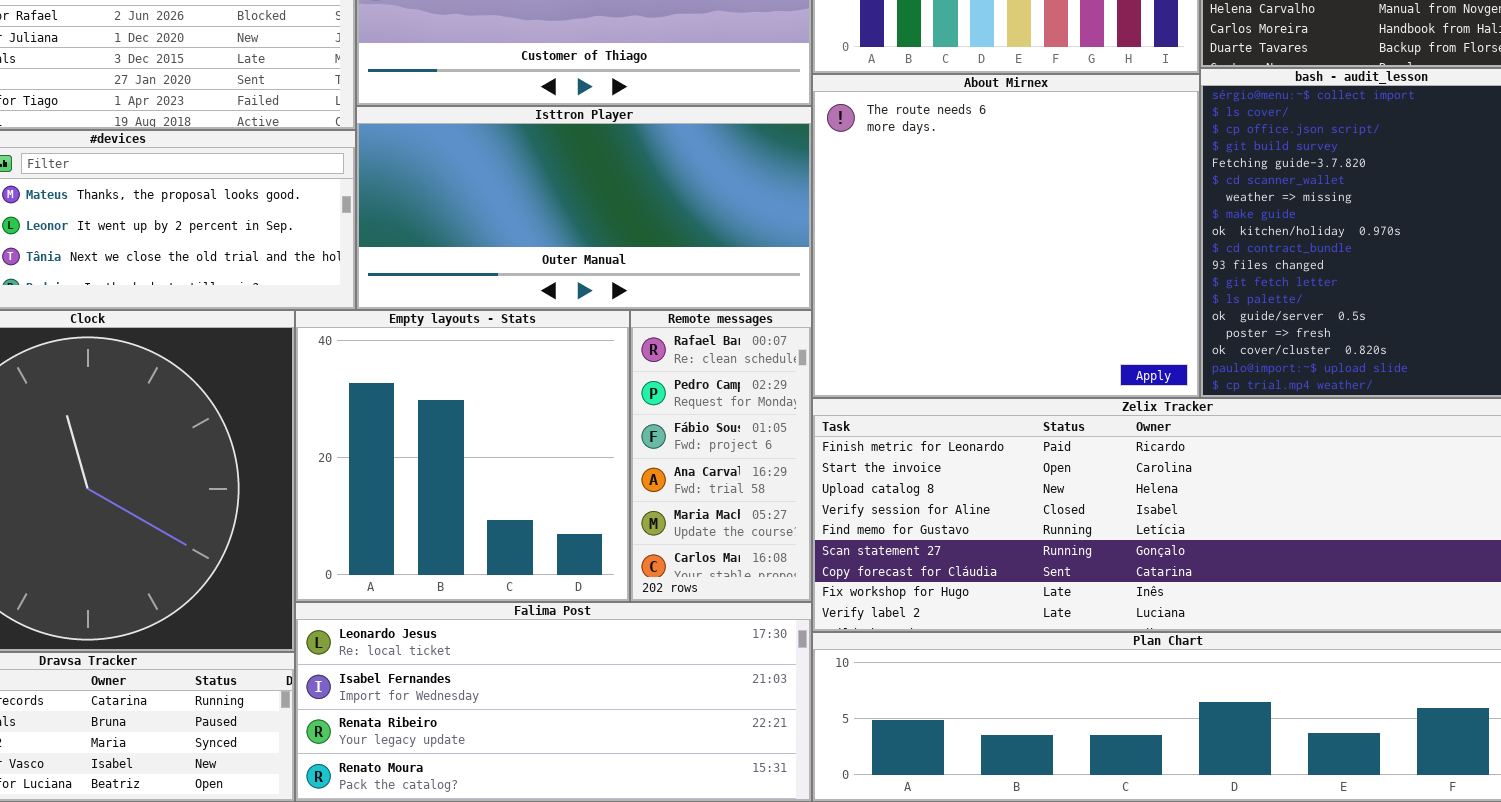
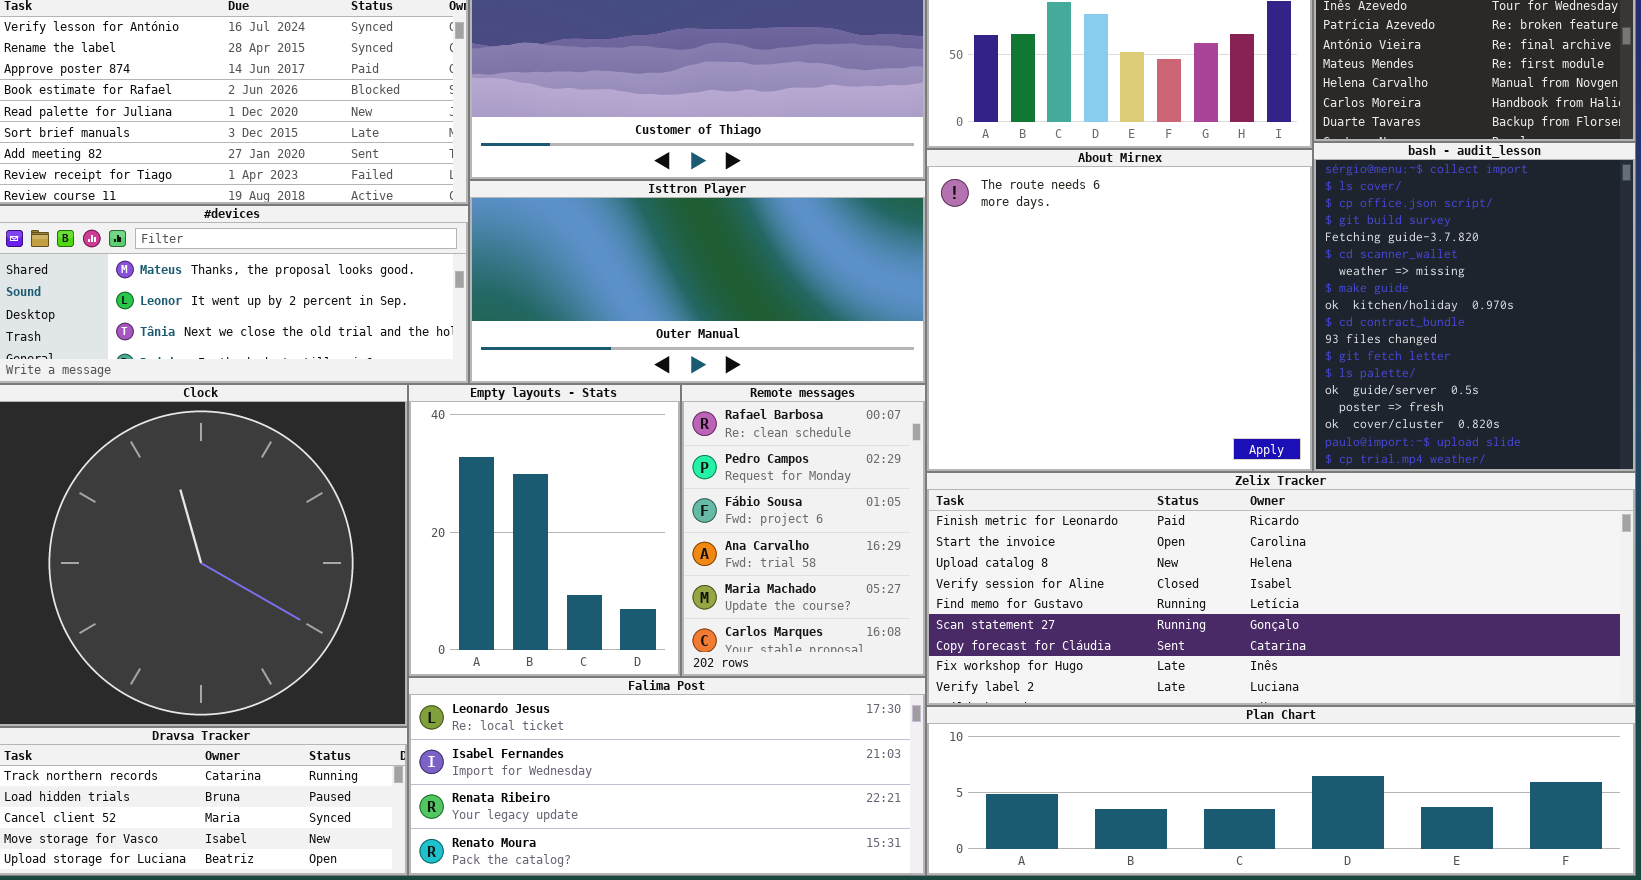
Empty layouts - Stats: [295,310,630,602] -> [408,384,681,677], resized
Remote messages: [630,310,812,602] -> [681,384,926,677], resized

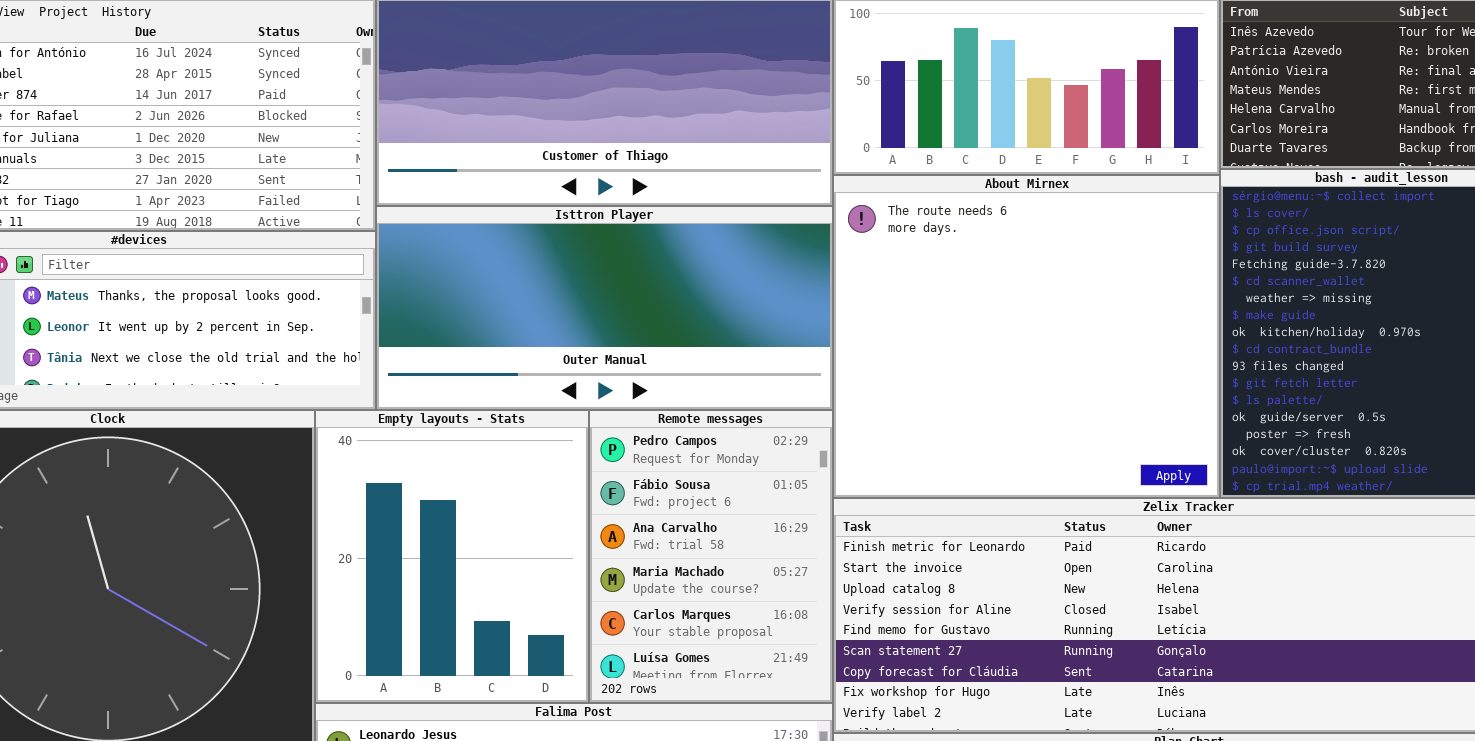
Remote messages: [681,384,926,677] -> [589,410,833,703], scrolled down 1 row

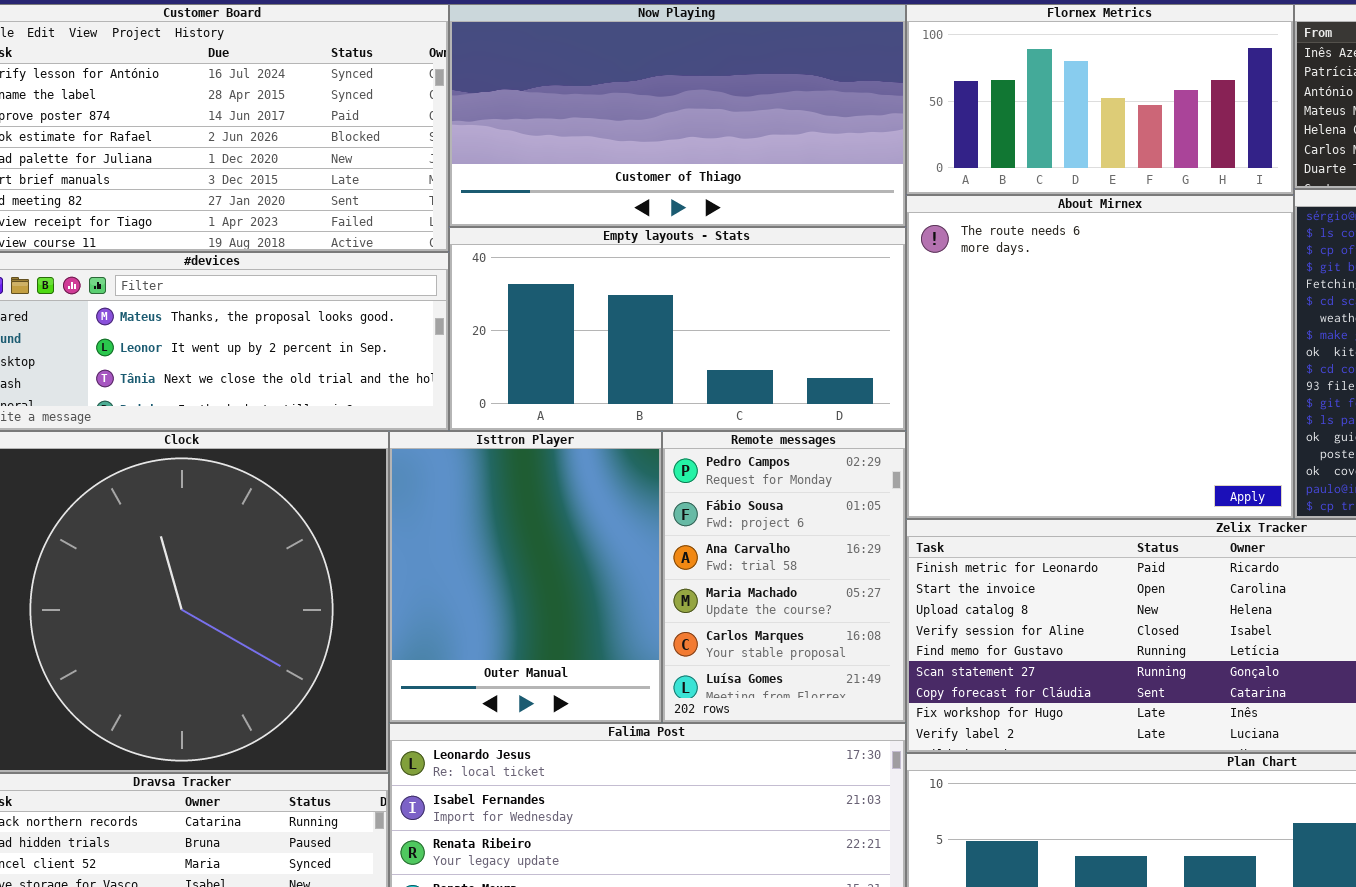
Isttron Player: [376,206,833,410] -> [389,431,662,723], moved, resized
Empty layouts - Stats: [315,410,589,703] -> [449,227,906,431], moved, resized

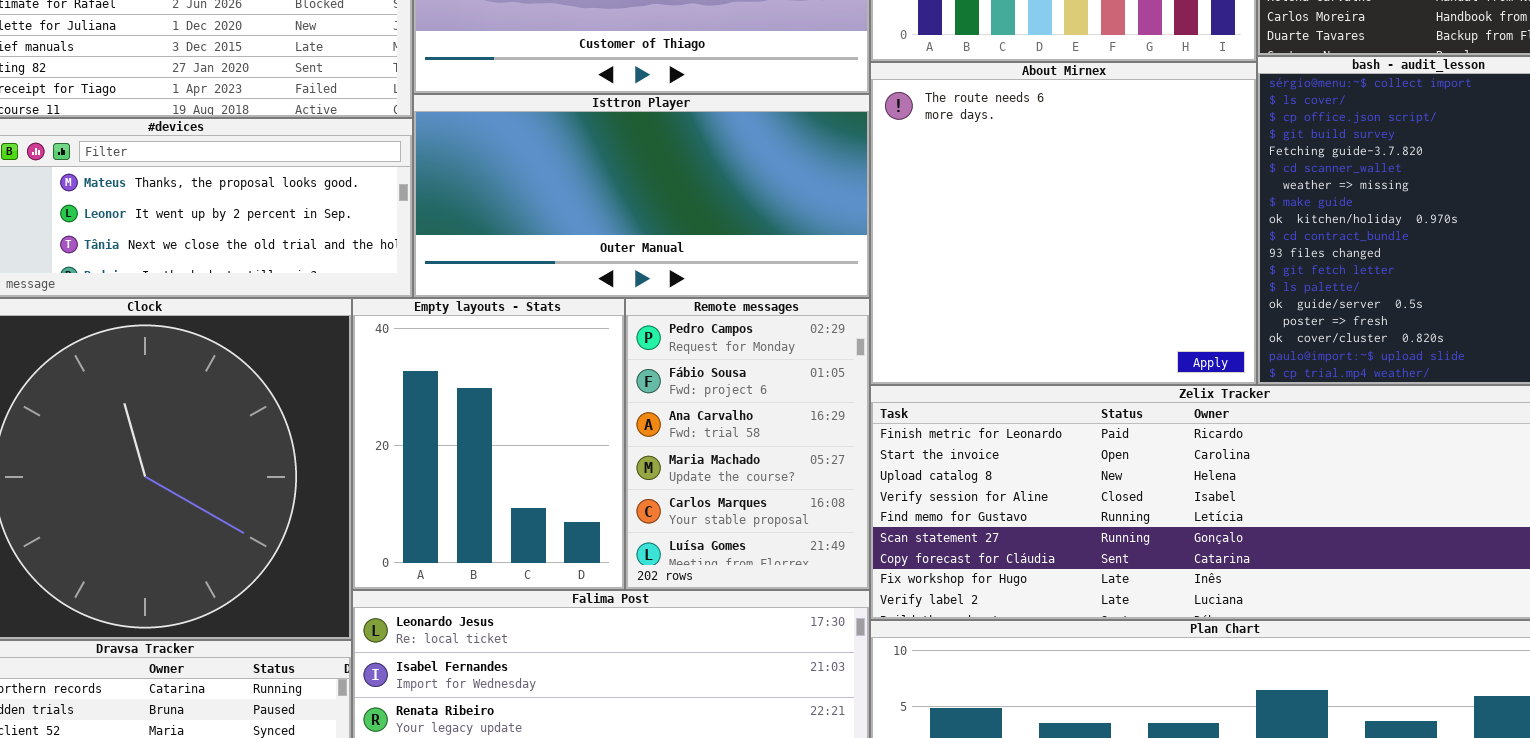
Empty layouts - Stats: [449,227,906,431] -> [352,298,625,590], moved, resized
Isttron Player: [389,431,662,723] -> [413,94,870,298], moved, resized

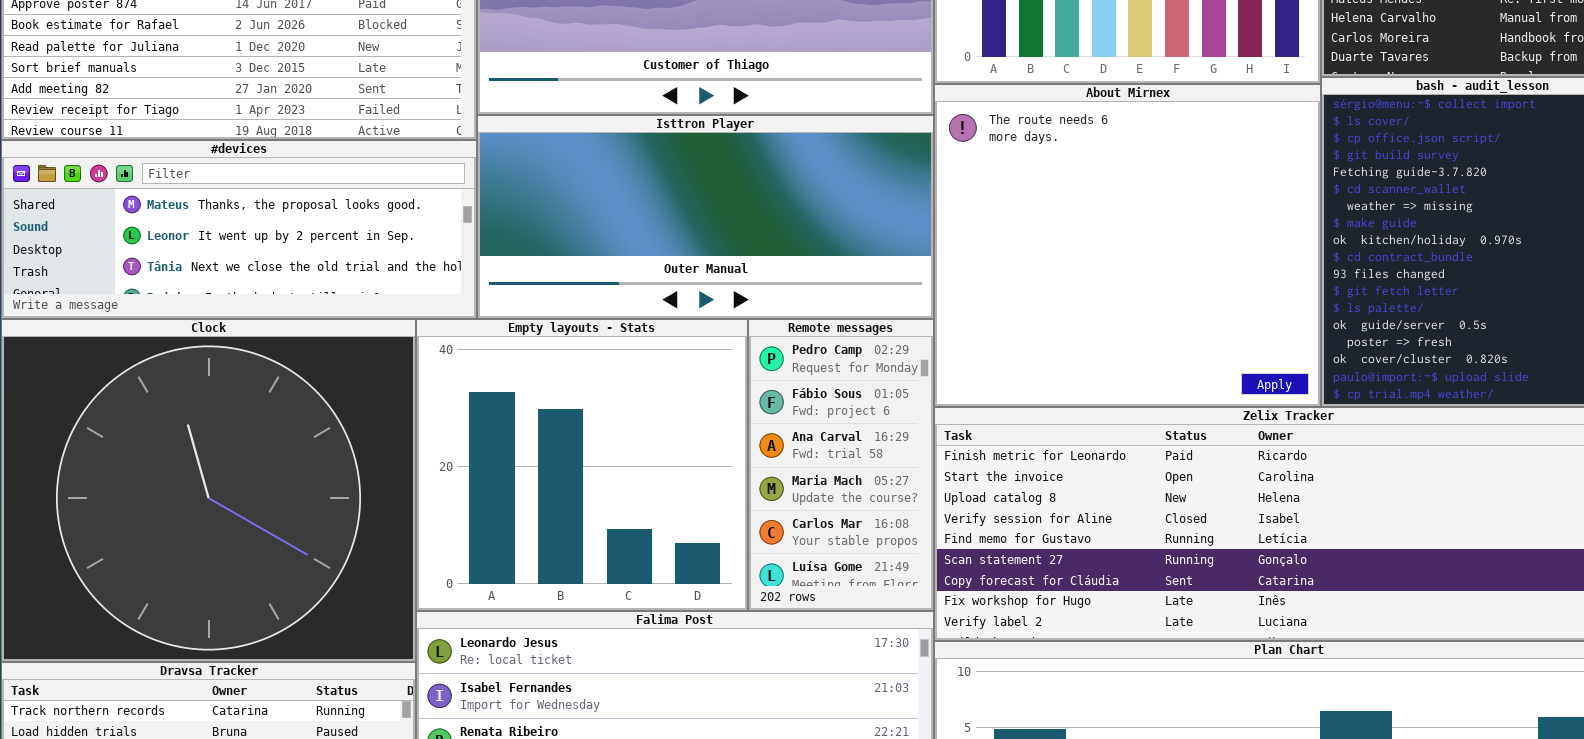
Empty layouts - Stats: [352,298,625,590] -> [416,319,748,611], resized
Remote messages: [625,298,870,590] -> [748,319,934,611], resized

